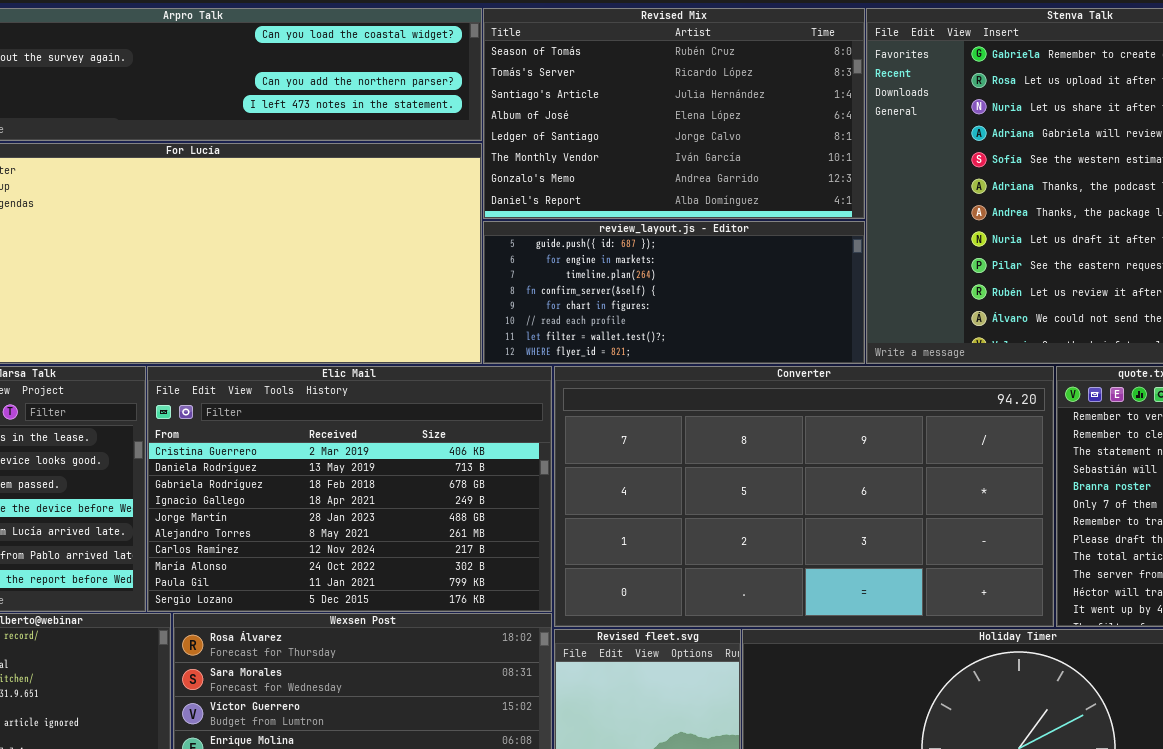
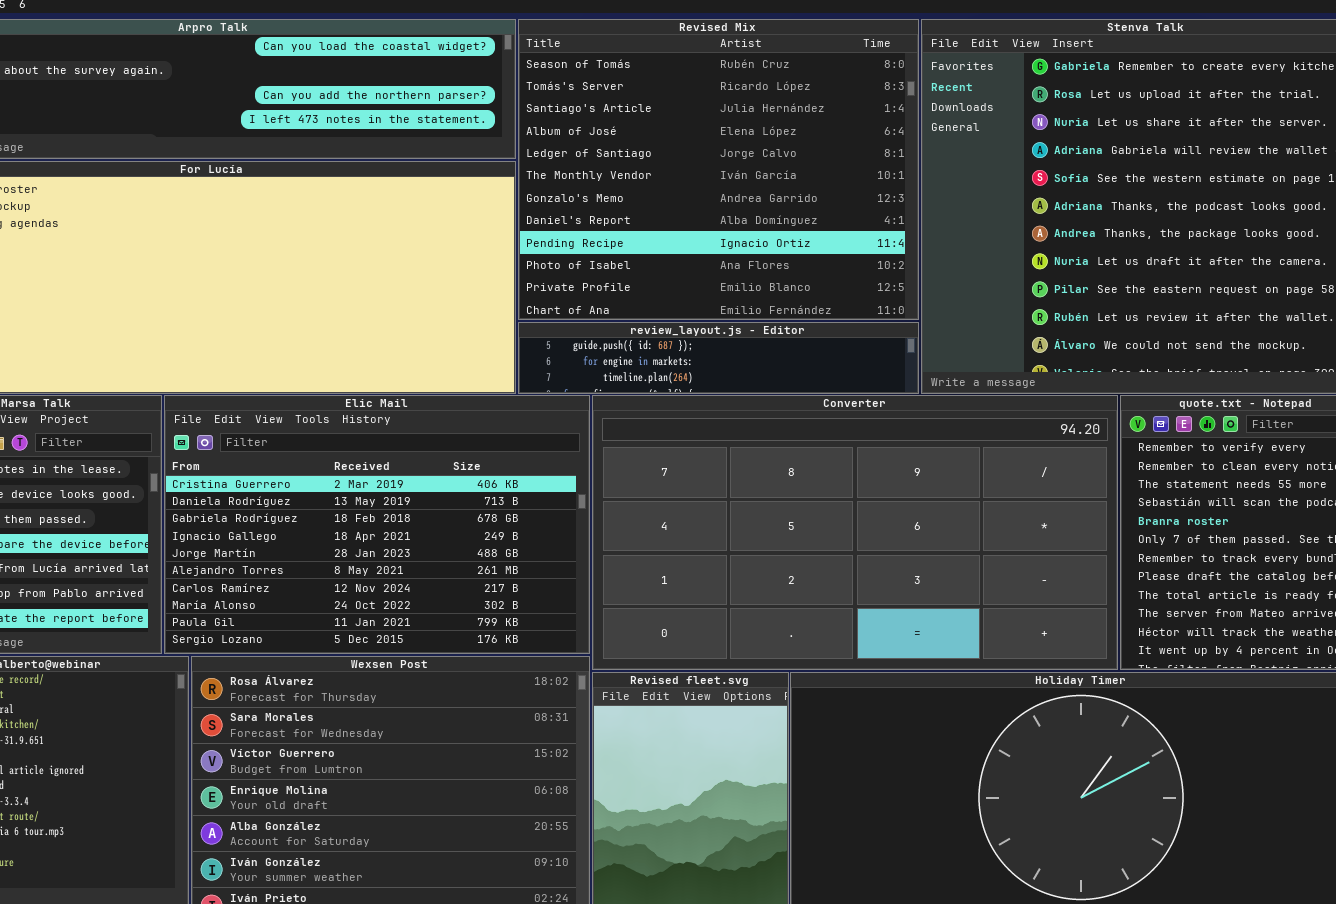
Revised Mix: [483,8,865,219] -> [518,19,919,320], resized
review_layout.js - Editor: [483,221,865,364] -> [518,322,919,394], resized

